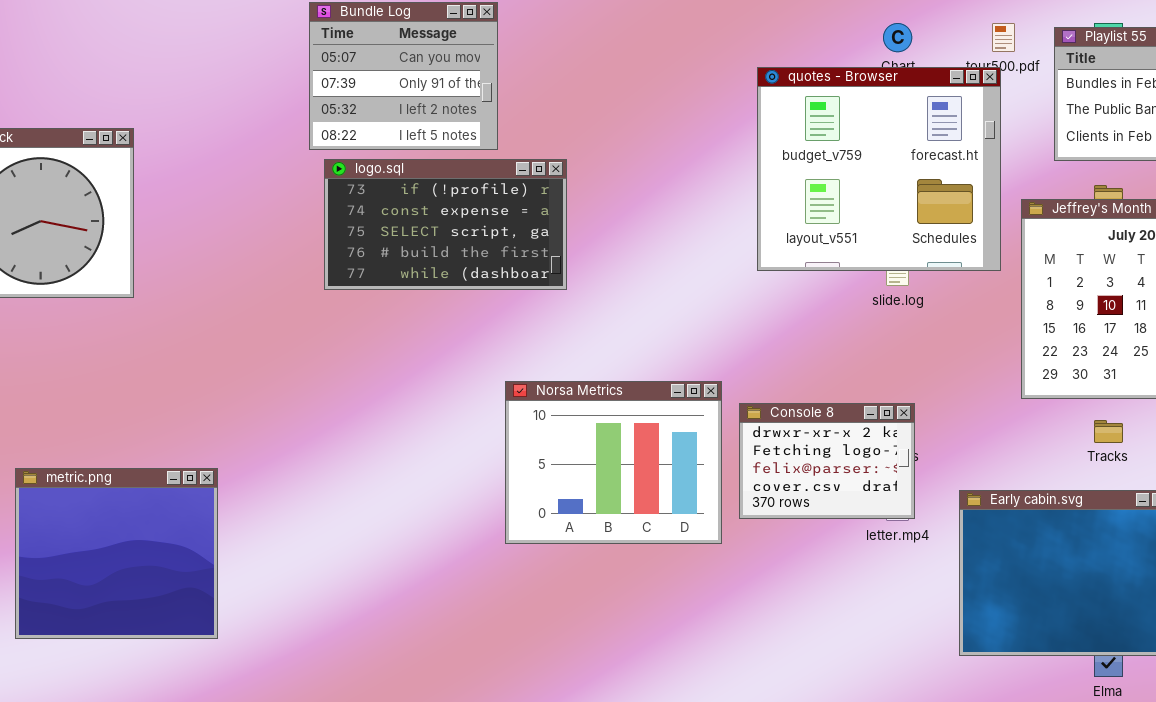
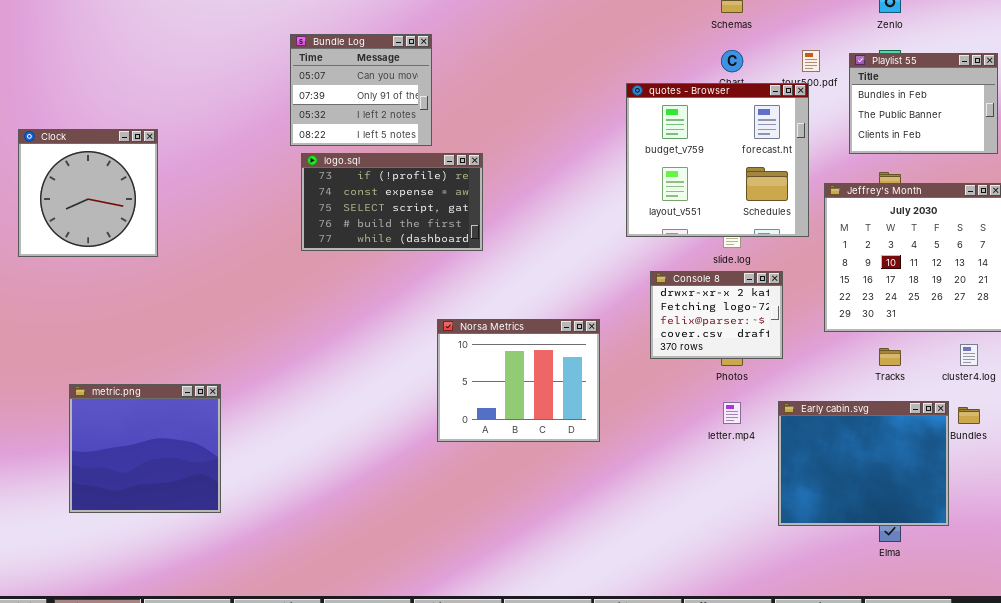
Console 8: [739,403,915,519] -> [650,271,783,359], moved

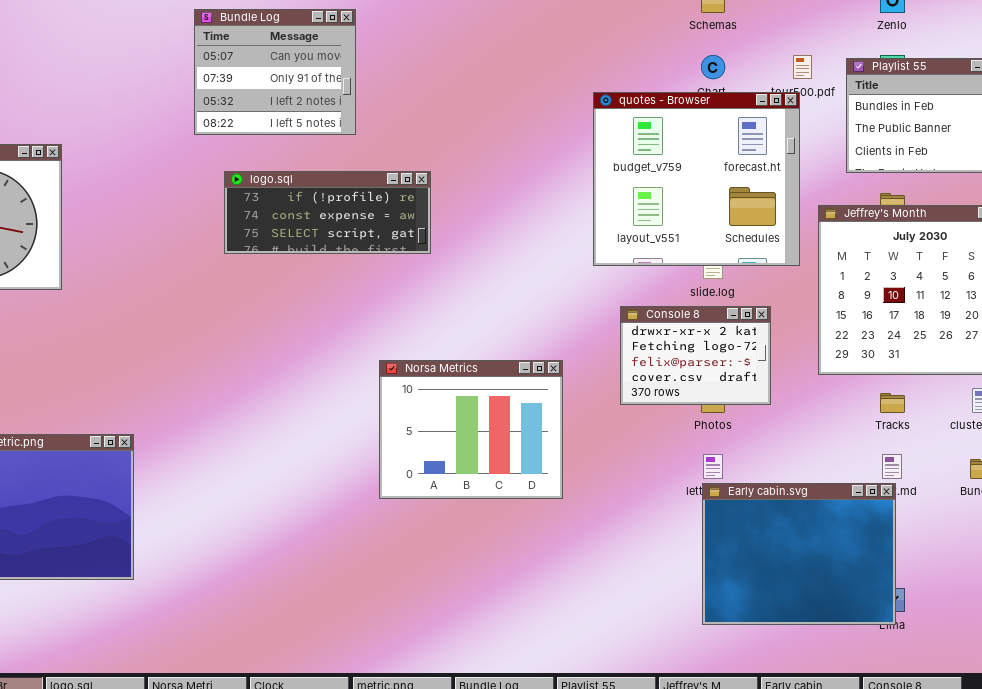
Bundle Log: [290,34,432,146] -> [194,9,356,135], moved
logo.sql: [301,153,483,251] -> [224,171,431,254], resized
Early cabin.svg: [778,401,949,526] -> [702,483,896,625], moved

